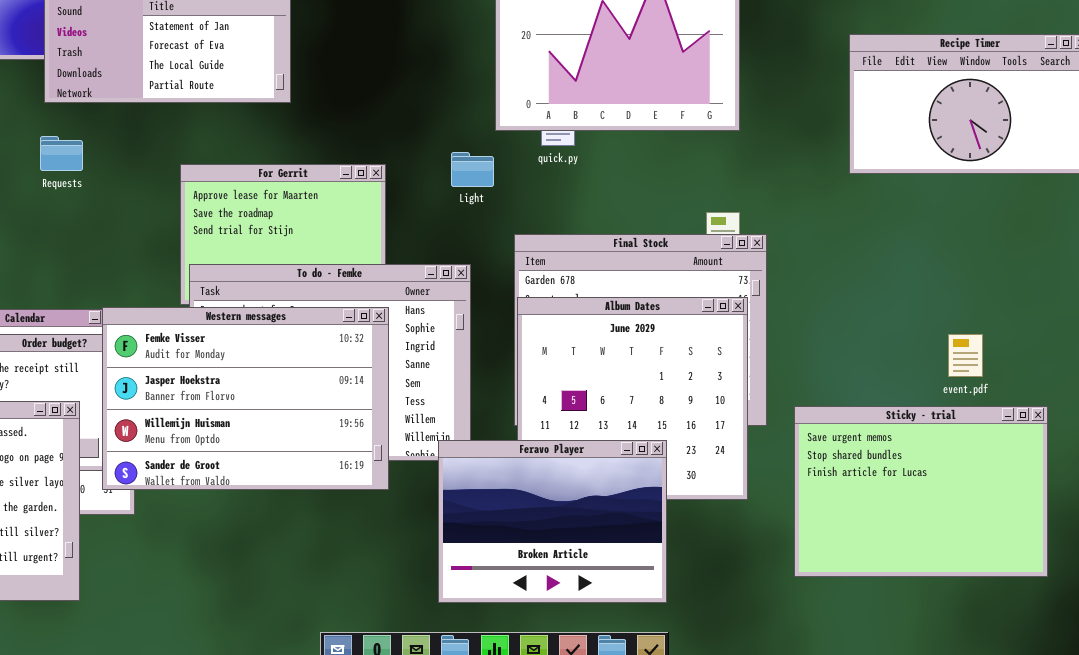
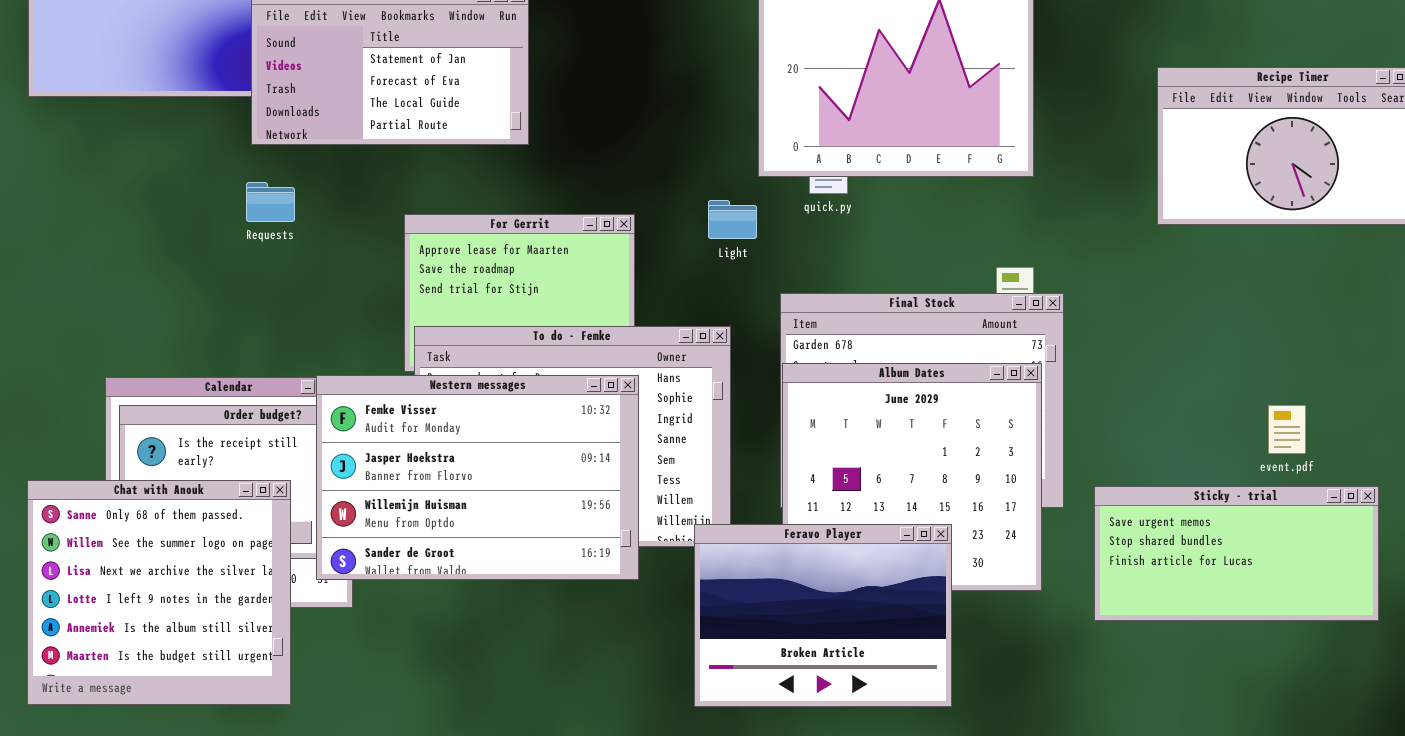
Sticky - trial: [794,406,1048,577] -> [1094,486,1379,621], resized

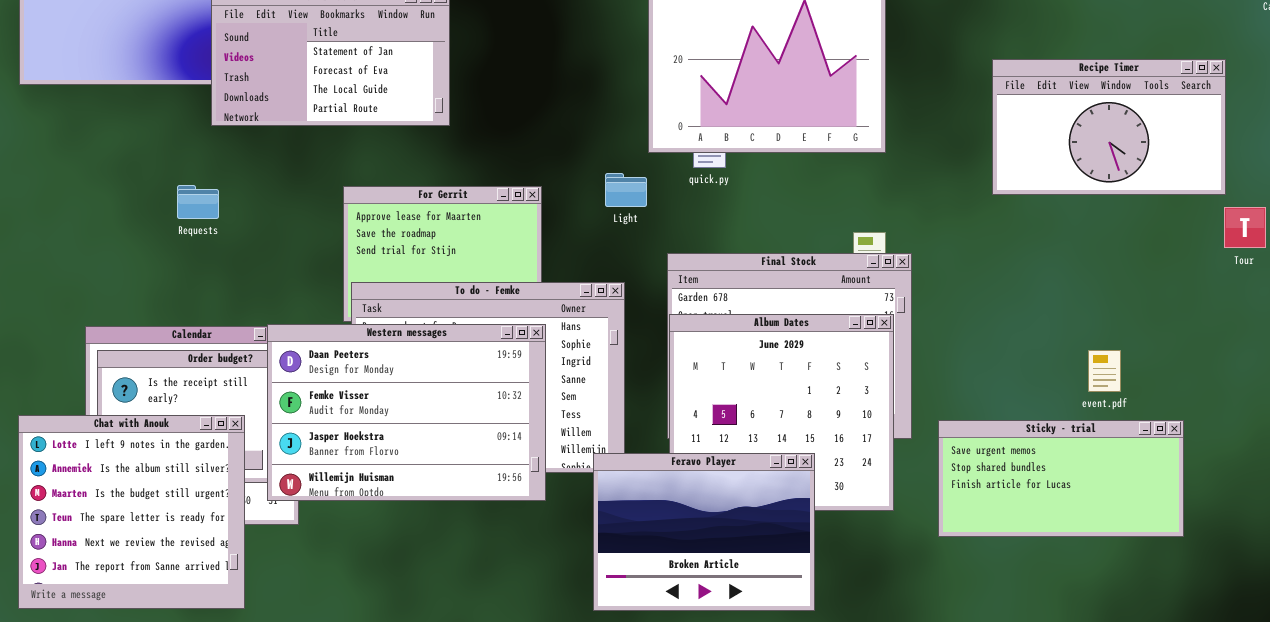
Requests: [246,182,295,222] -> [177,185,219,219], moved
Western messages: [316,375,639,580] -> [267,324,546,501], scrolled up 1 row
Chat with Anouk: [27,480,291,705] -> [18,415,245,609], scrolled down 3 rows

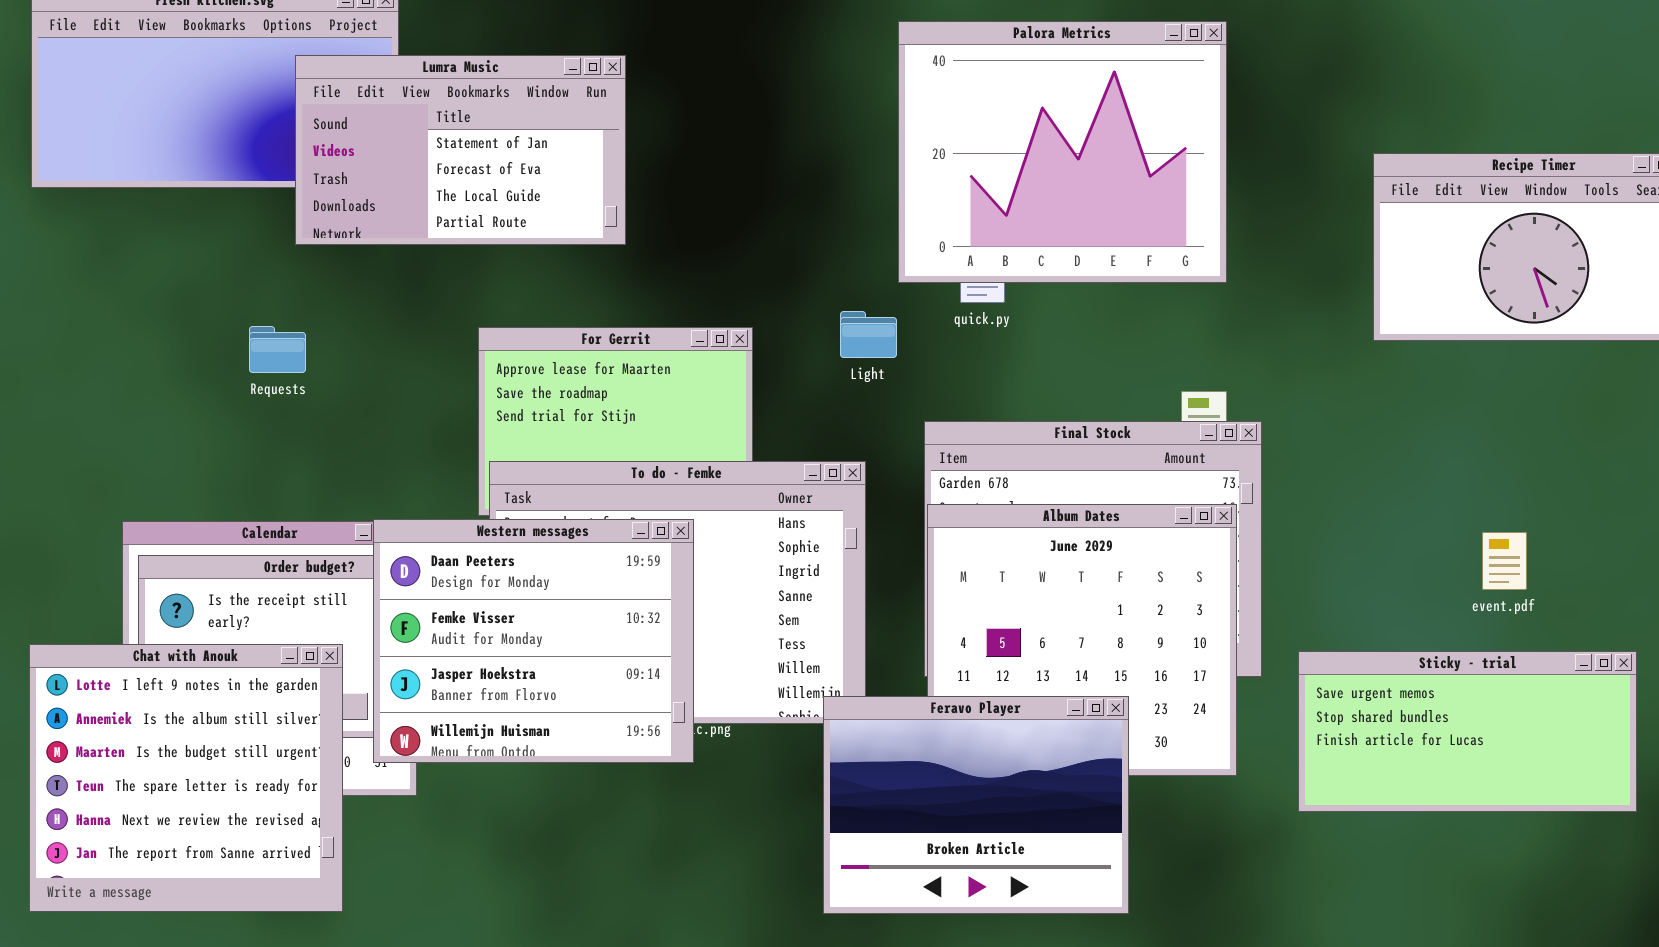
Western messages: [267,324,546,501] -> [373,519,694,763], resized
event.pdf: [1088,350,1121,392] -> [1482,532,1527,590], moved

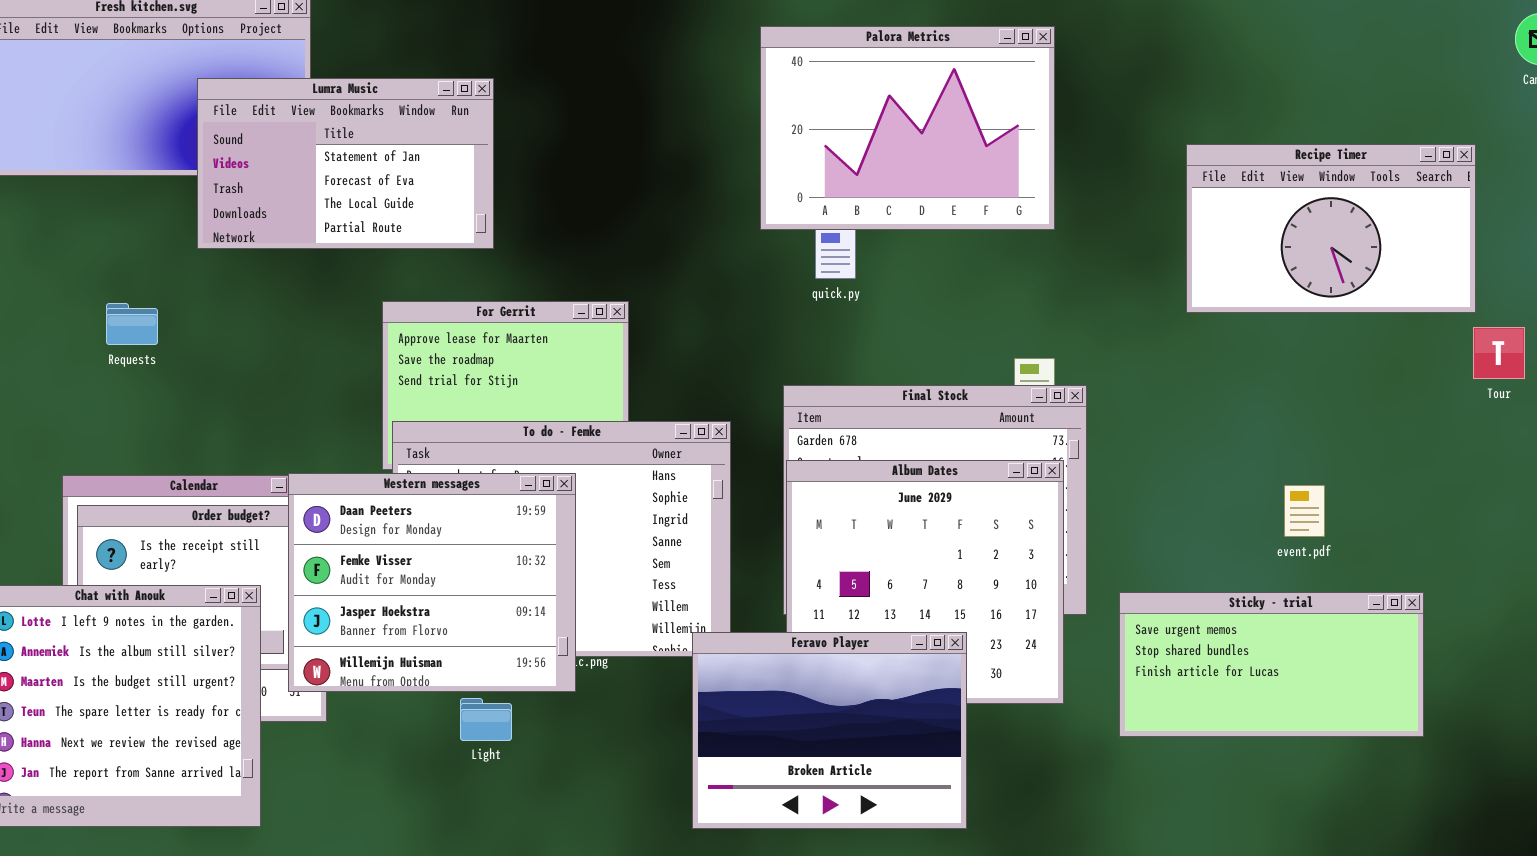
Palora Metrics: [898,21,1227,283] -> [760,26,1055,230], resized
Lumra Music: [295,55,626,245] -> [197,78,494,249], moved
Light: [840,311,897,358] -> [460,698,512,741], moved
Requests: [249,326,306,373] -> [106,303,158,345], moved

